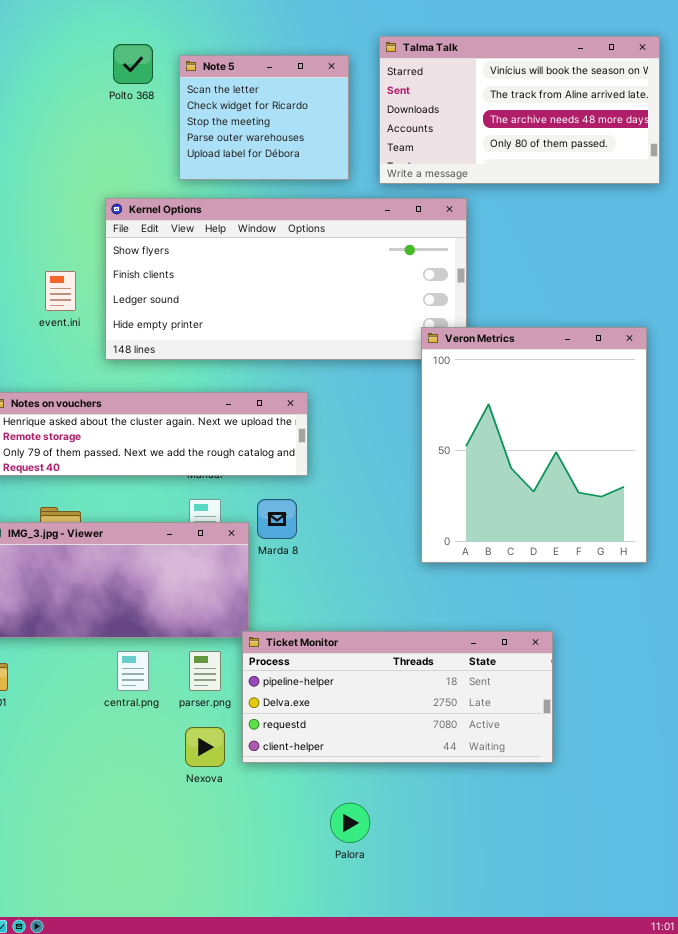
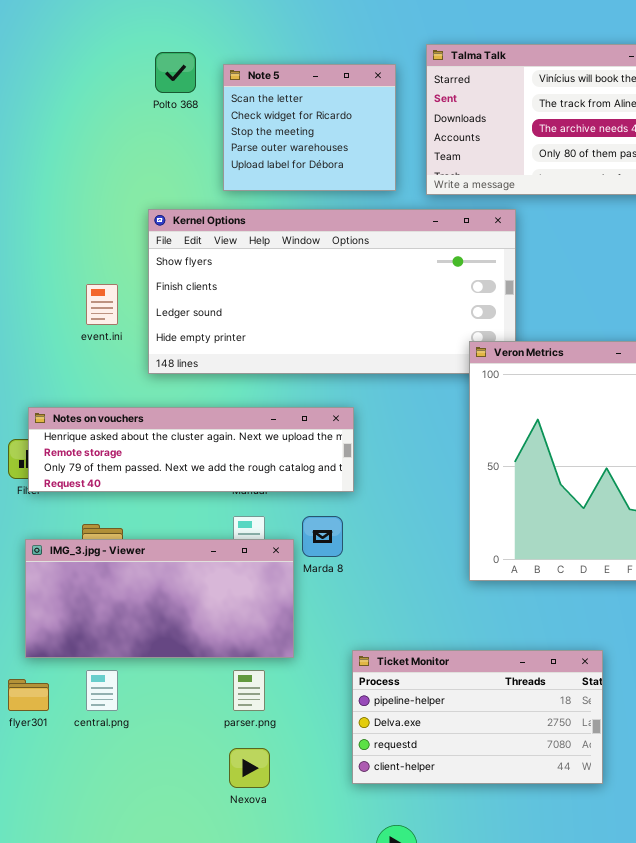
Ticket Monitor: [242,631,553,763] -> [352,650,603,784], resized
central.png: [117,651,149,691] -> [86,670,118,711], moved

